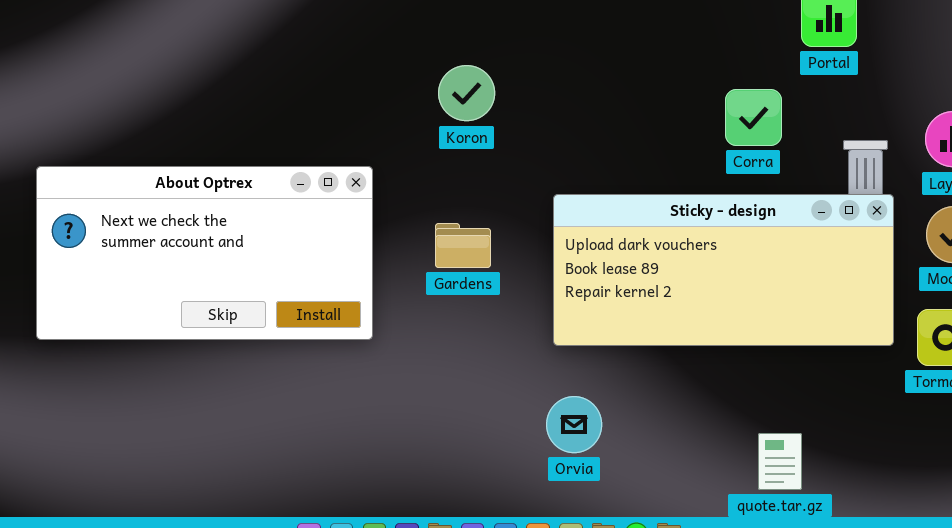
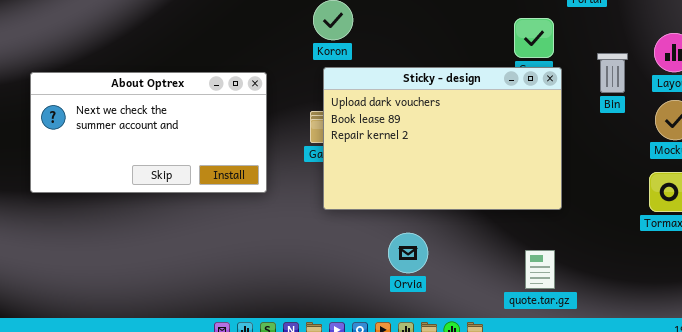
Sticky - design: [553,194,894,346] -> [323,67,562,210], moved, resized
quote.tar.gz: [758,433,802,490] -> [525,250,555,289], moved

